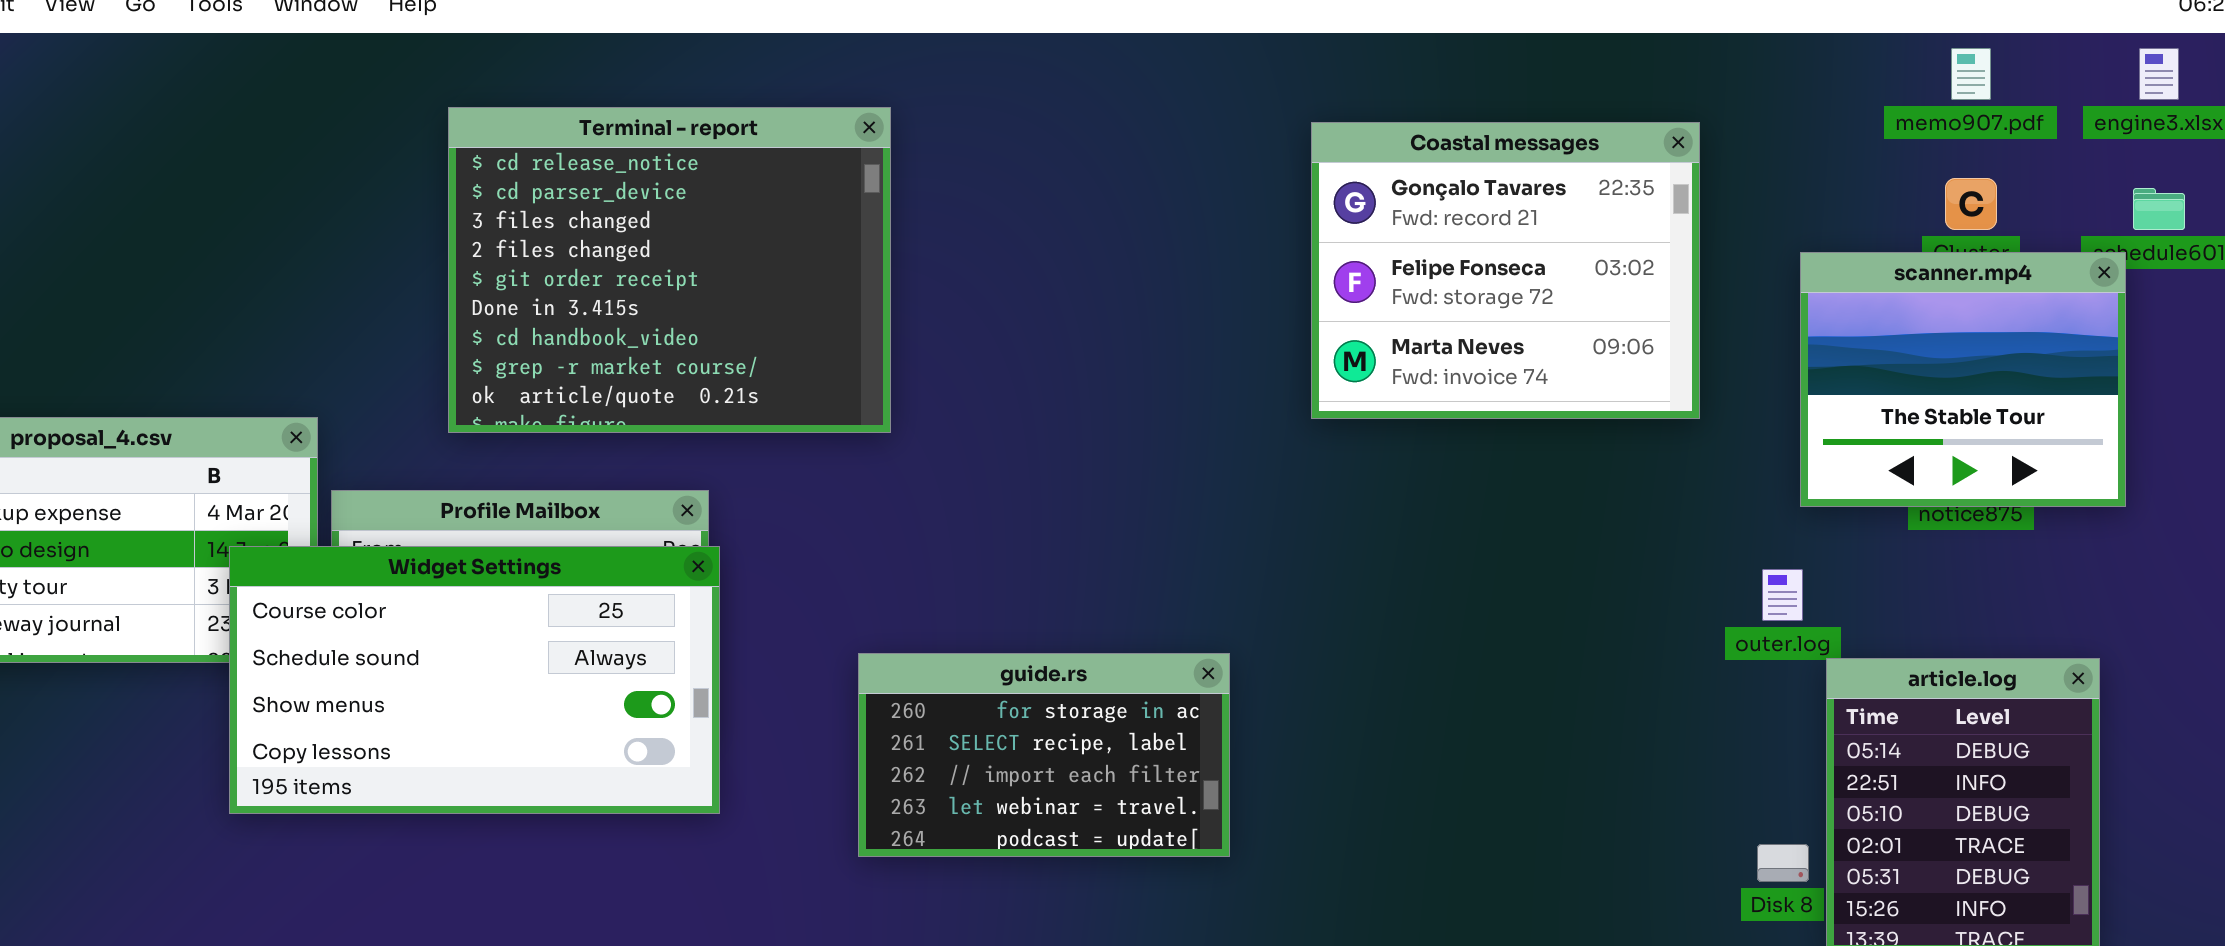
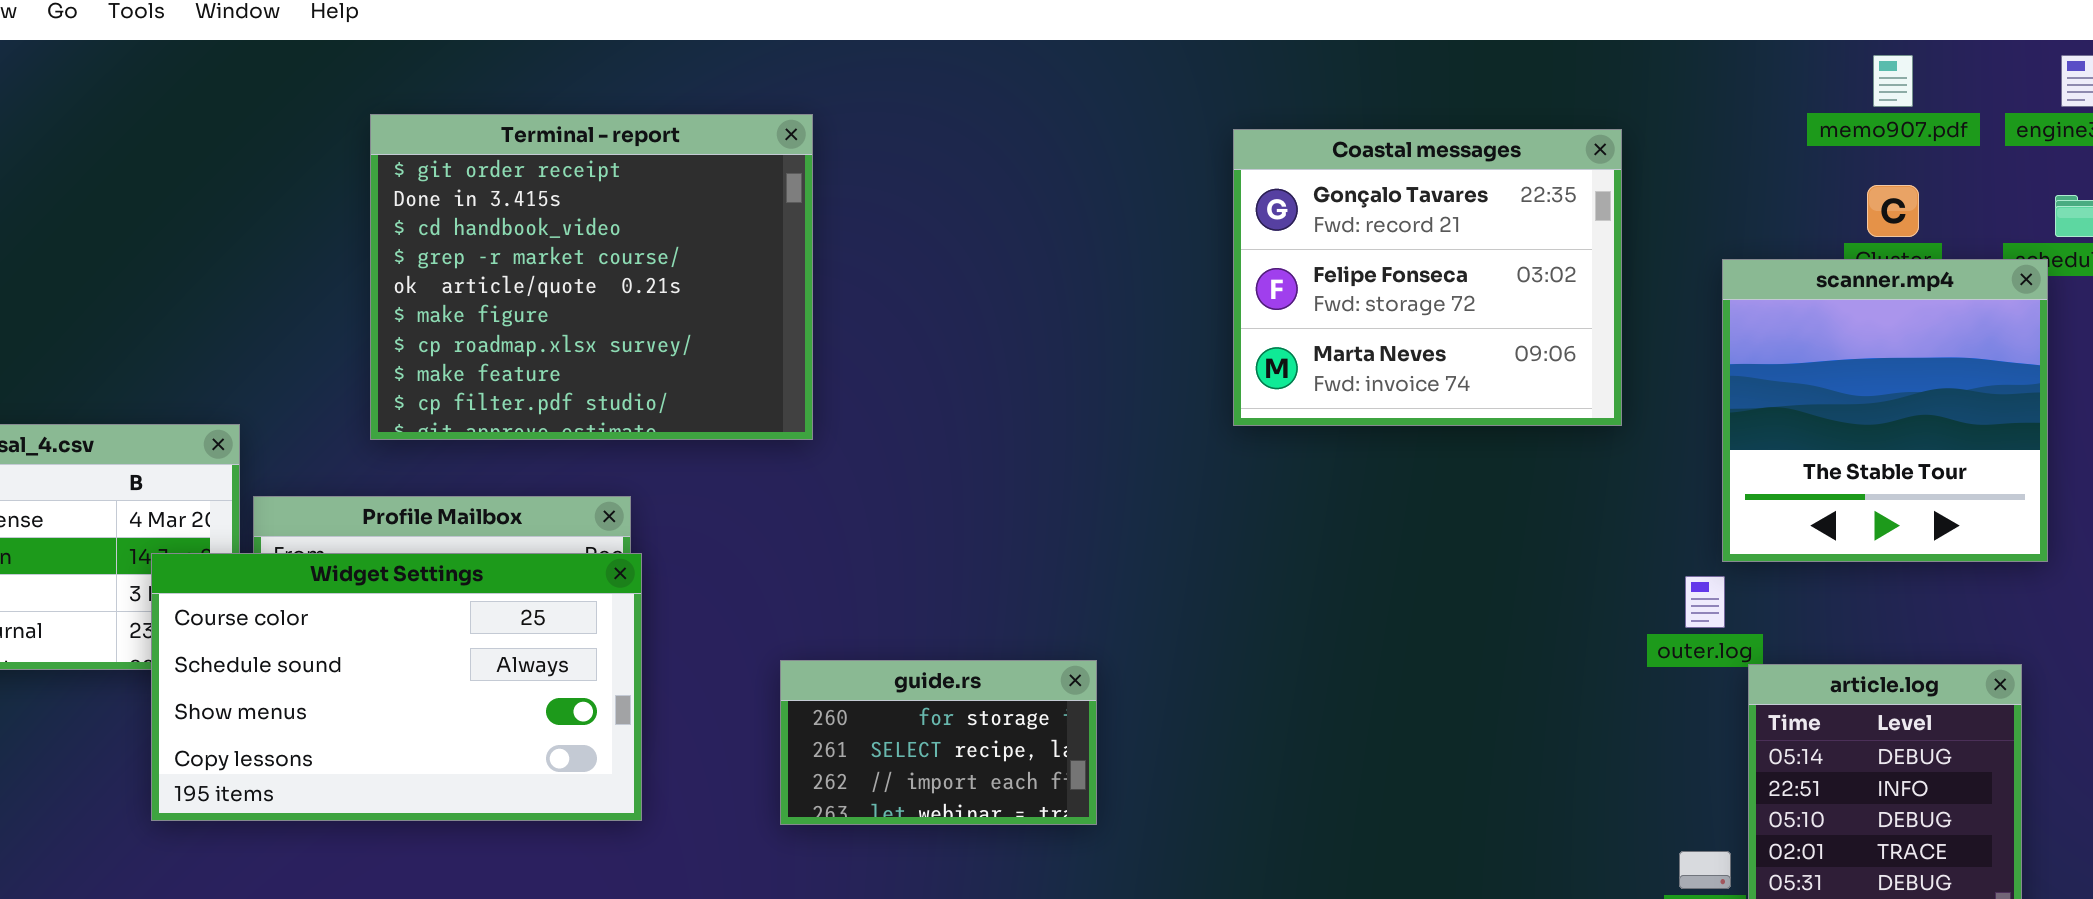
Terminal - report: [448,107,891,433] -> [370,114,813,440], scrolled down 4 rows
scanner.mp4: [1800,252,2126,507] -> [1722,259,2048,562], resized
guide.rs: [858,653,1230,857] -> [780,660,1097,825], resized

